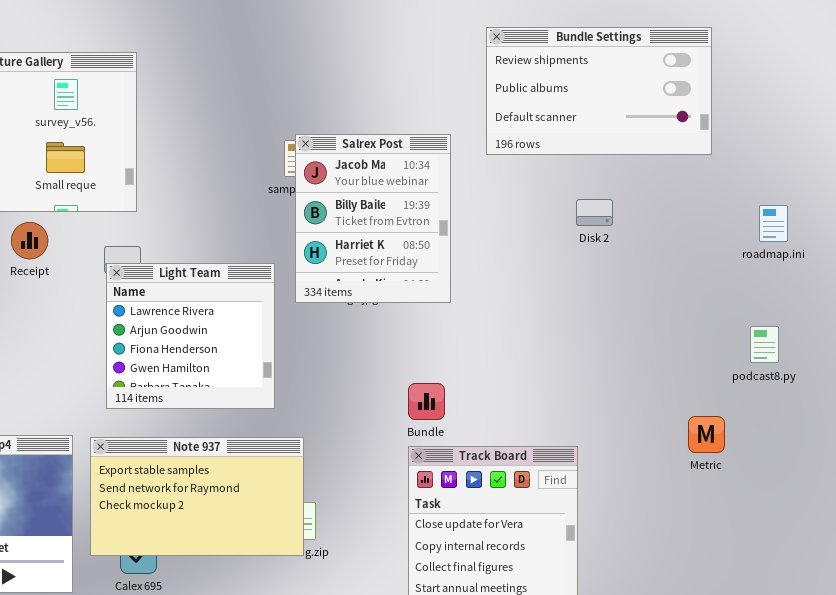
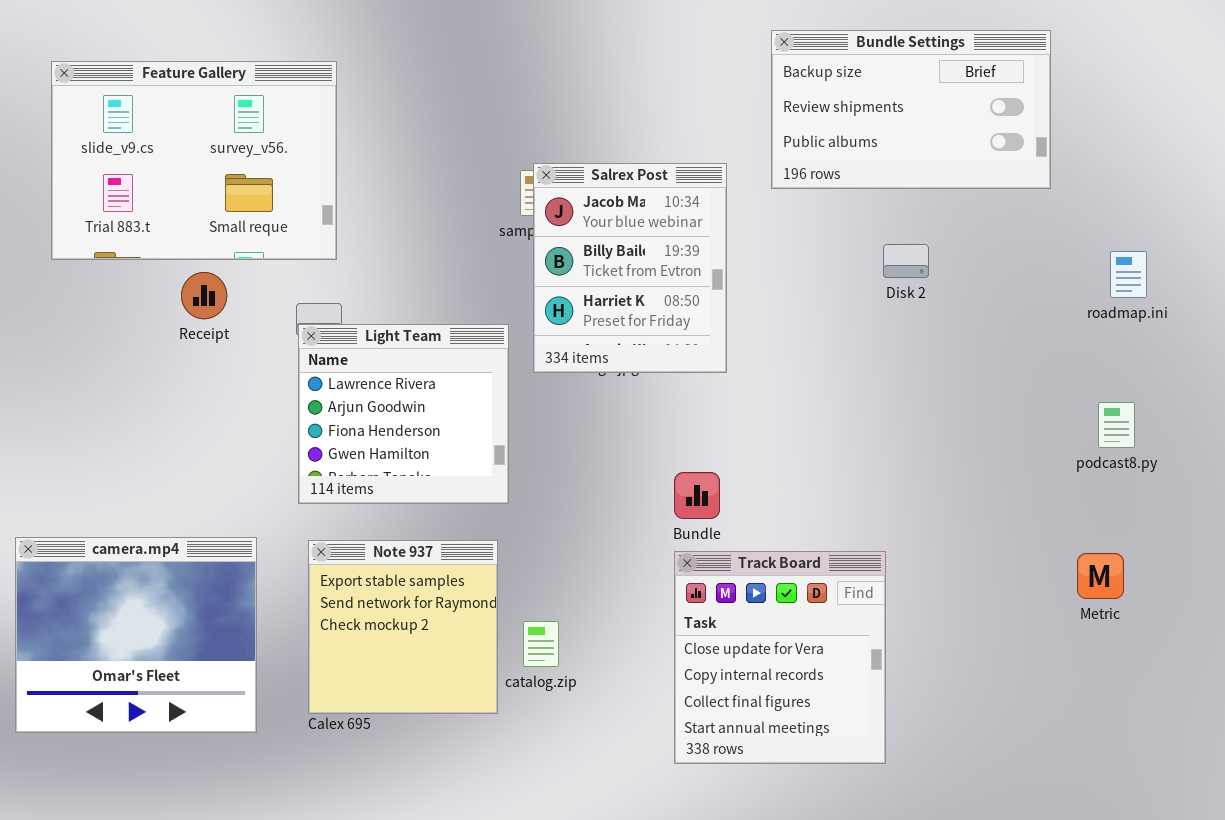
Bundle Settings: [486,27,712,155] -> [771,30,1051,189], scrolled up 1 row
Metric: [688,416,725,453] -> [1077,553,1124,599], moved
Note 937: [90,437,304,556] -> [308,540,498,714], moved, resized

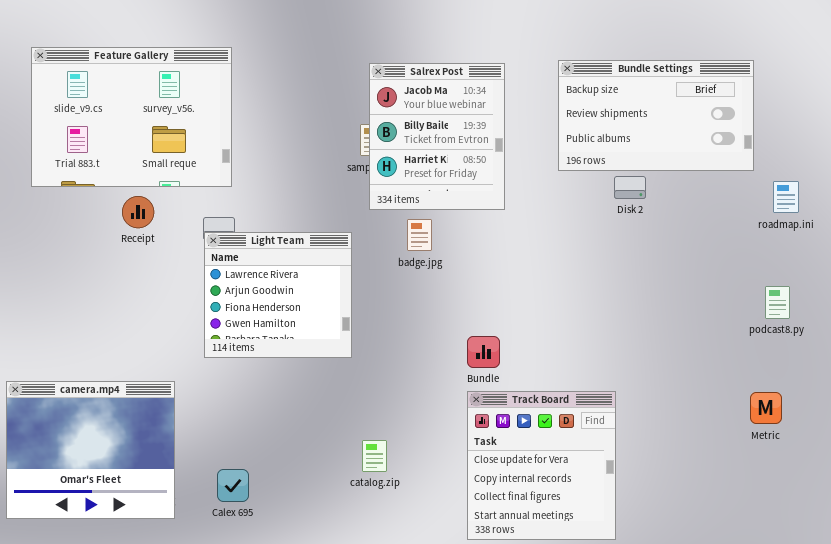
Bundle Settings: [771,30,1051,189] -> [558,60,754,171], moved
Salrex Post: [533,163,727,373] -> [369,63,505,210], moved
Note 937: [308,540,498,714] -> none, closed

